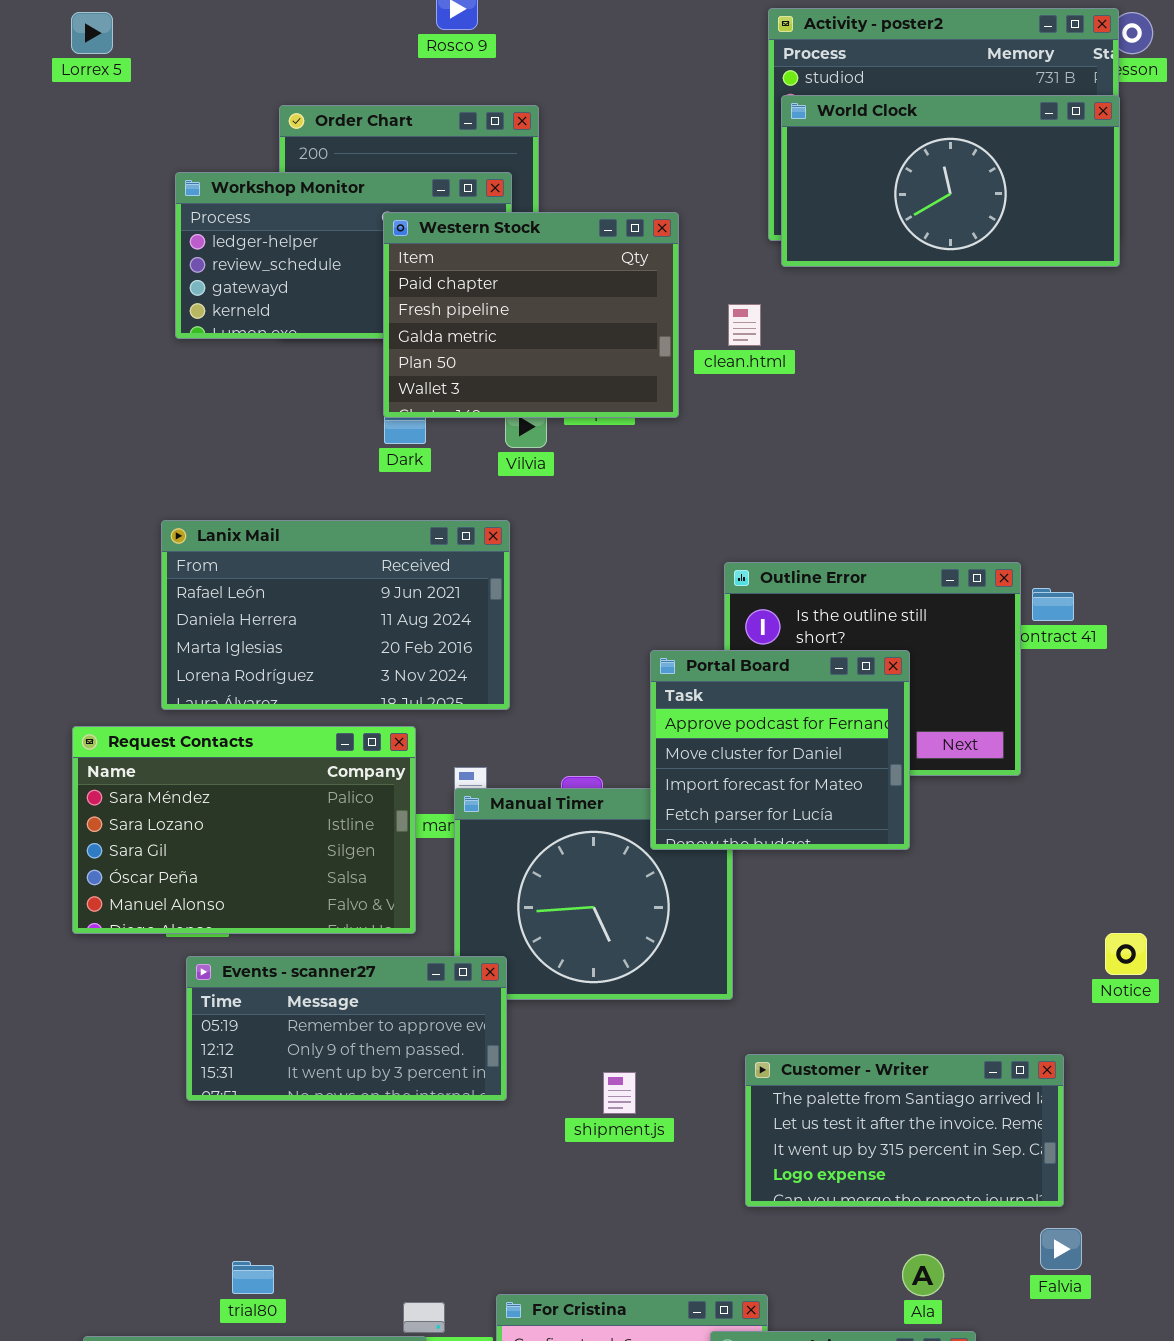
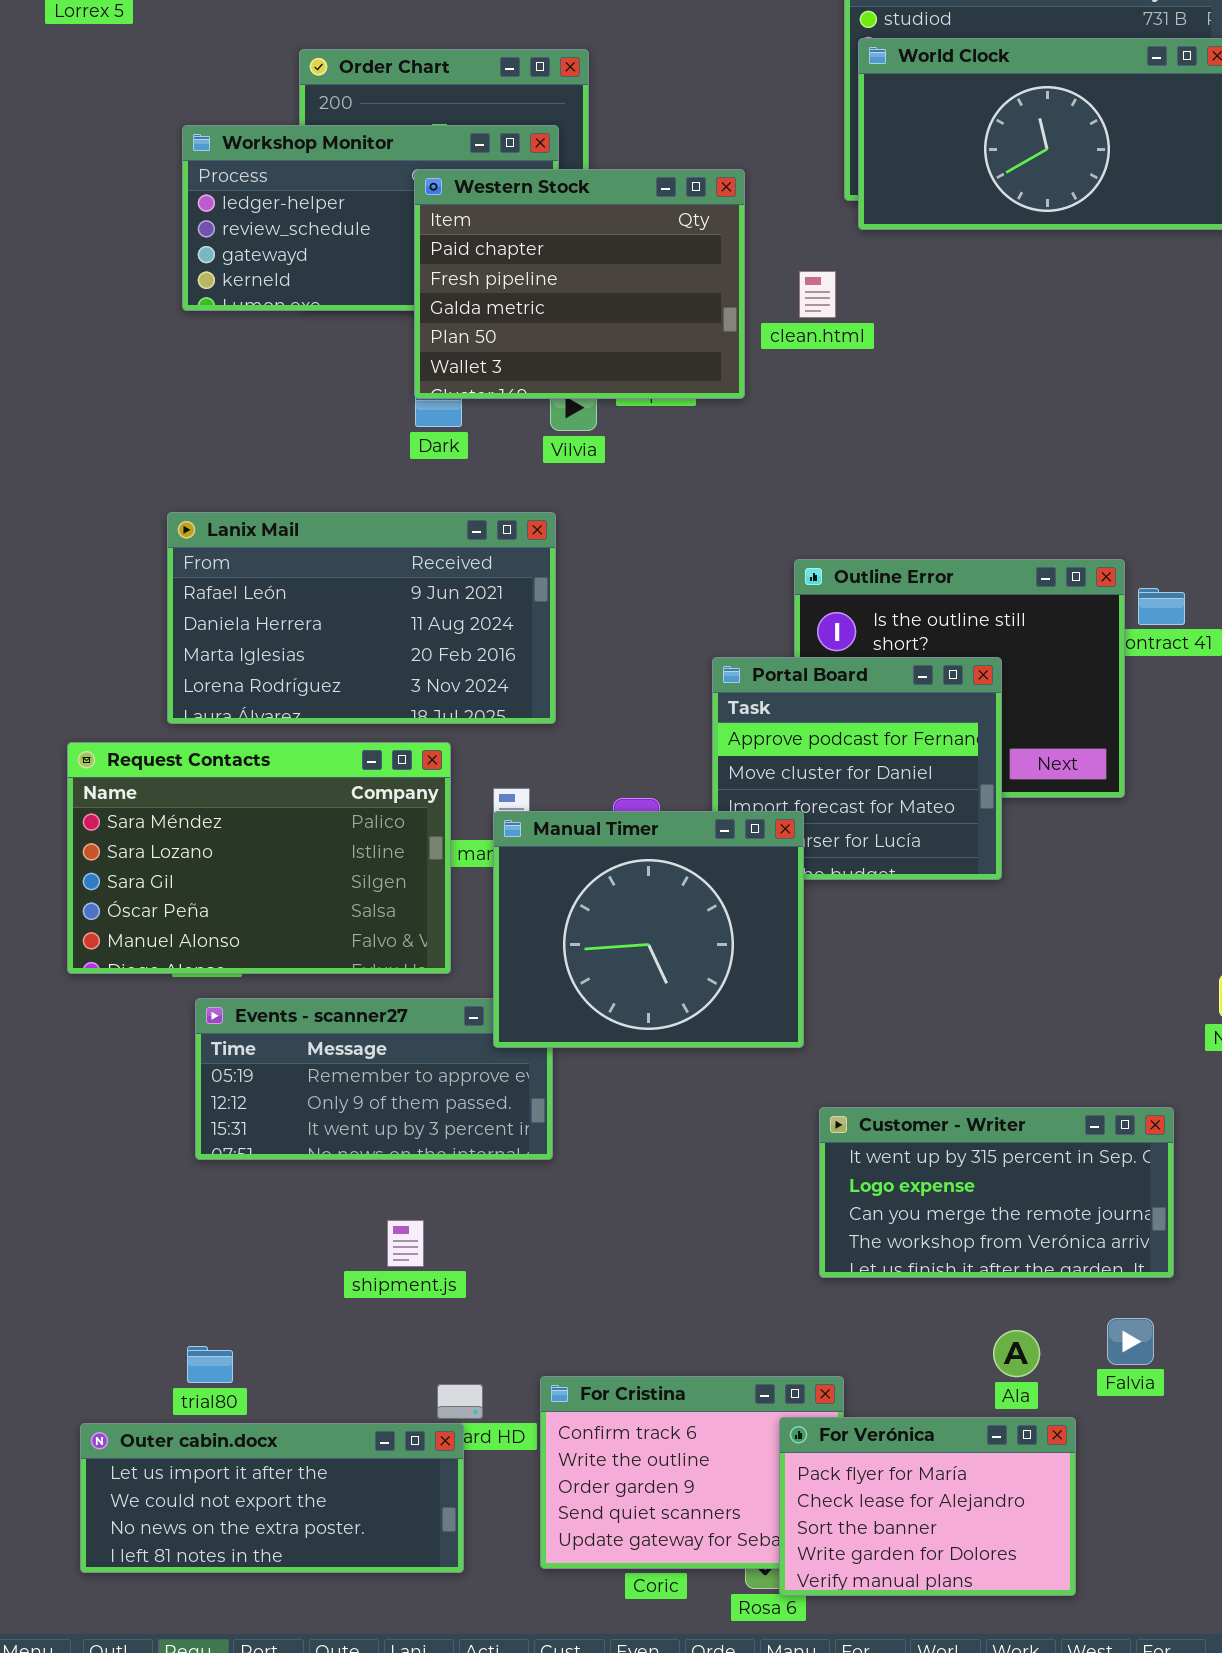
Manual Timer: [454,788,733,1000] -> [493,811,804,1048], raised
Customer - Writer: [745,1054,1064,1207] -> [819,1107,1174,1278], scrolled down 2 rows
shipment.js: [603,1072,636,1114] -> [387,1220,424,1267], moved
Falvia: [1040,1228,1082,1270] -> [1107,1318,1154,1365], moved
trial80: [232,1261,274,1294] -> [187,1346,233,1383], moved

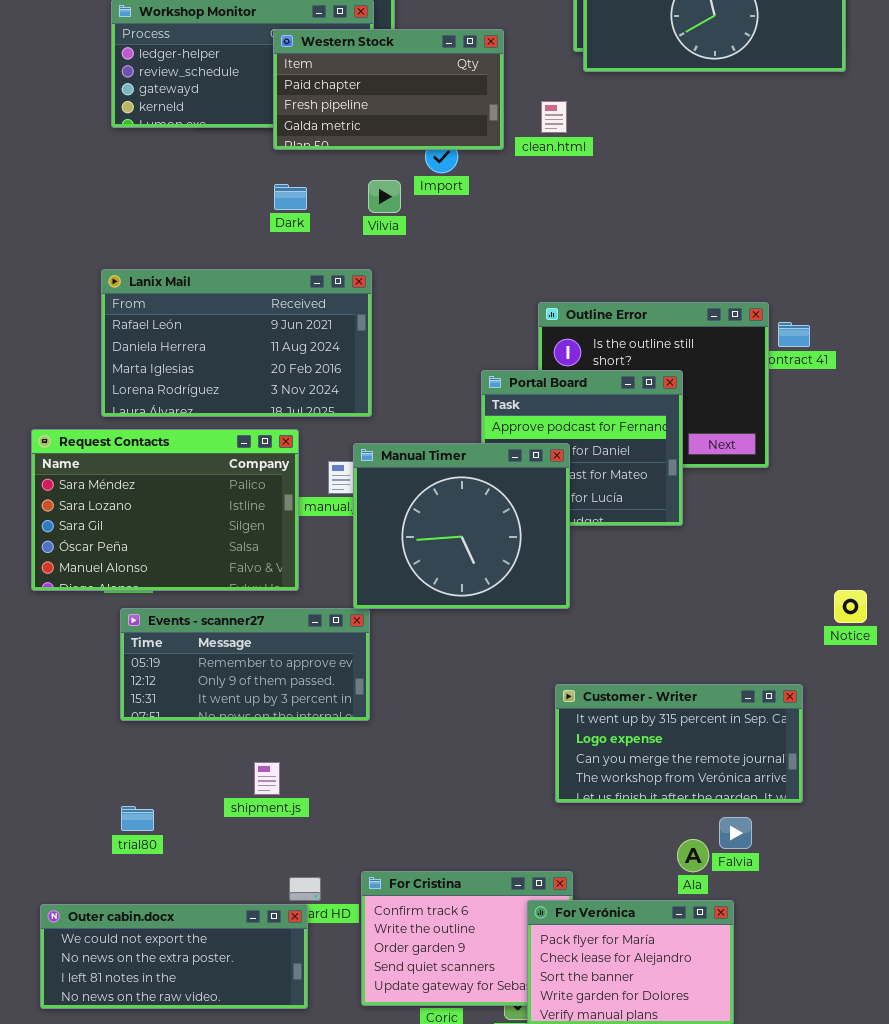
Western Stock: [414,169,745,399] -> [273,29,504,150], resized
Manual Timer: [493,811,804,1048] -> [353,443,570,609], moved
Falvia: [1107,1318,1154,1365] -> [719,817,752,849], moved
trial80: [187,1346,233,1383] -> [121,806,154,831], moved
Outer cabin.docx: [80,1423,464,1573] -> [40,904,308,1009], scrolled down 1 row

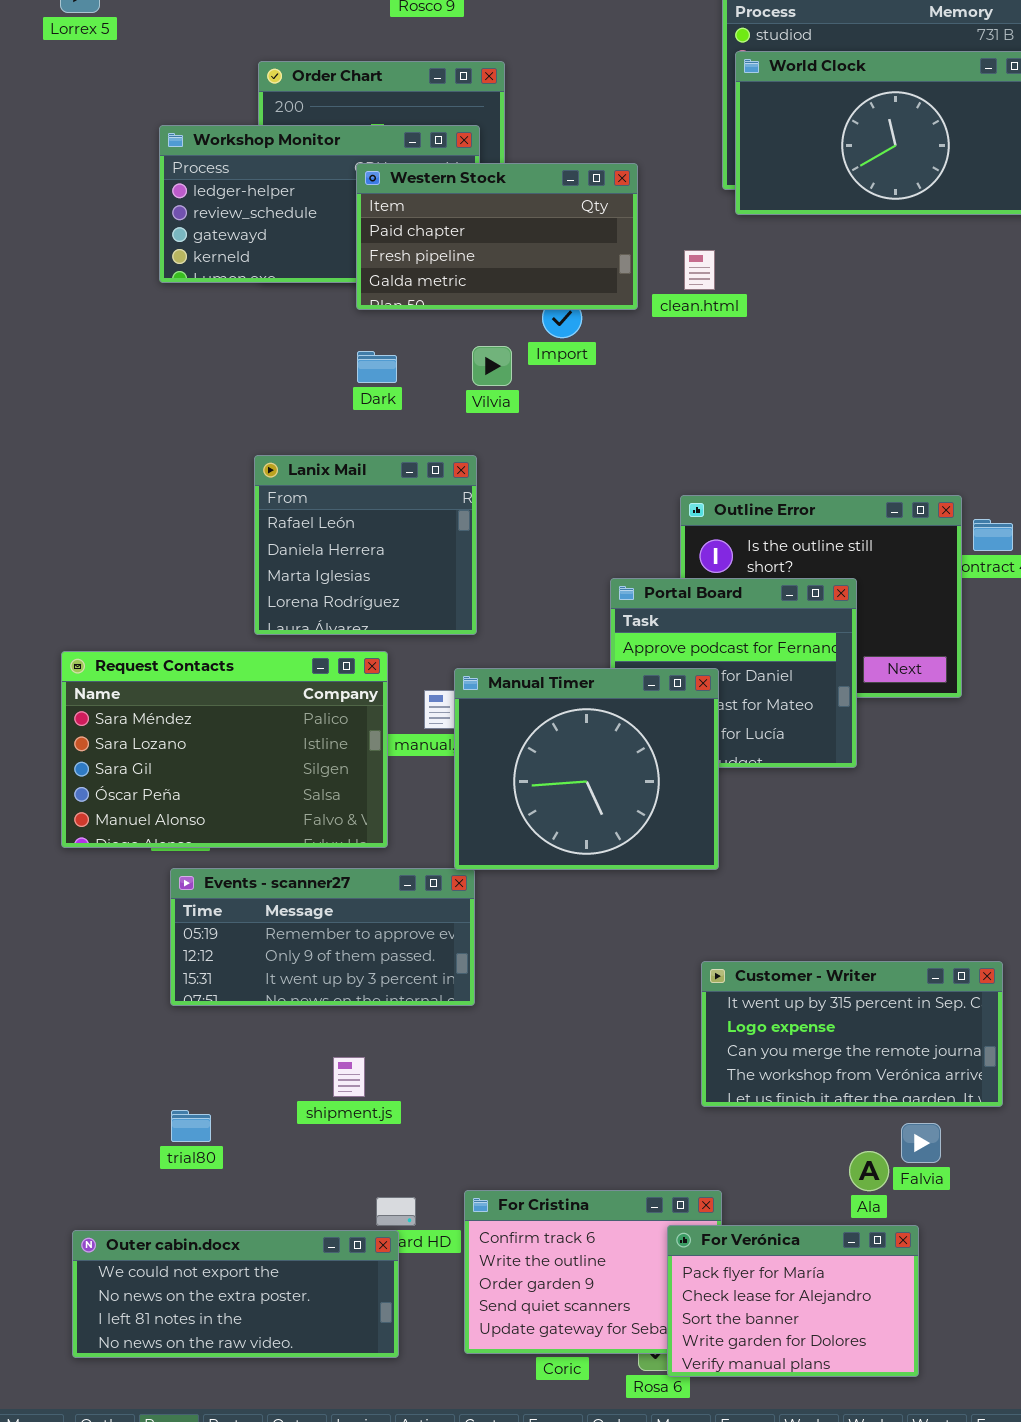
Lanix Mail: [101,269,372,417] -> [254,455,477,635], resized

